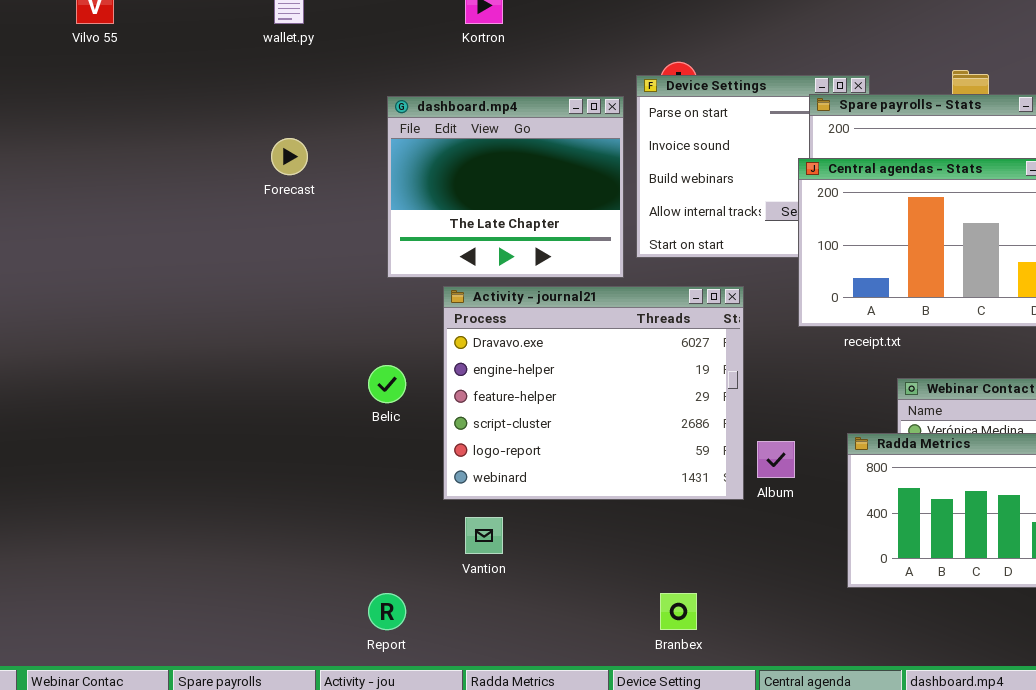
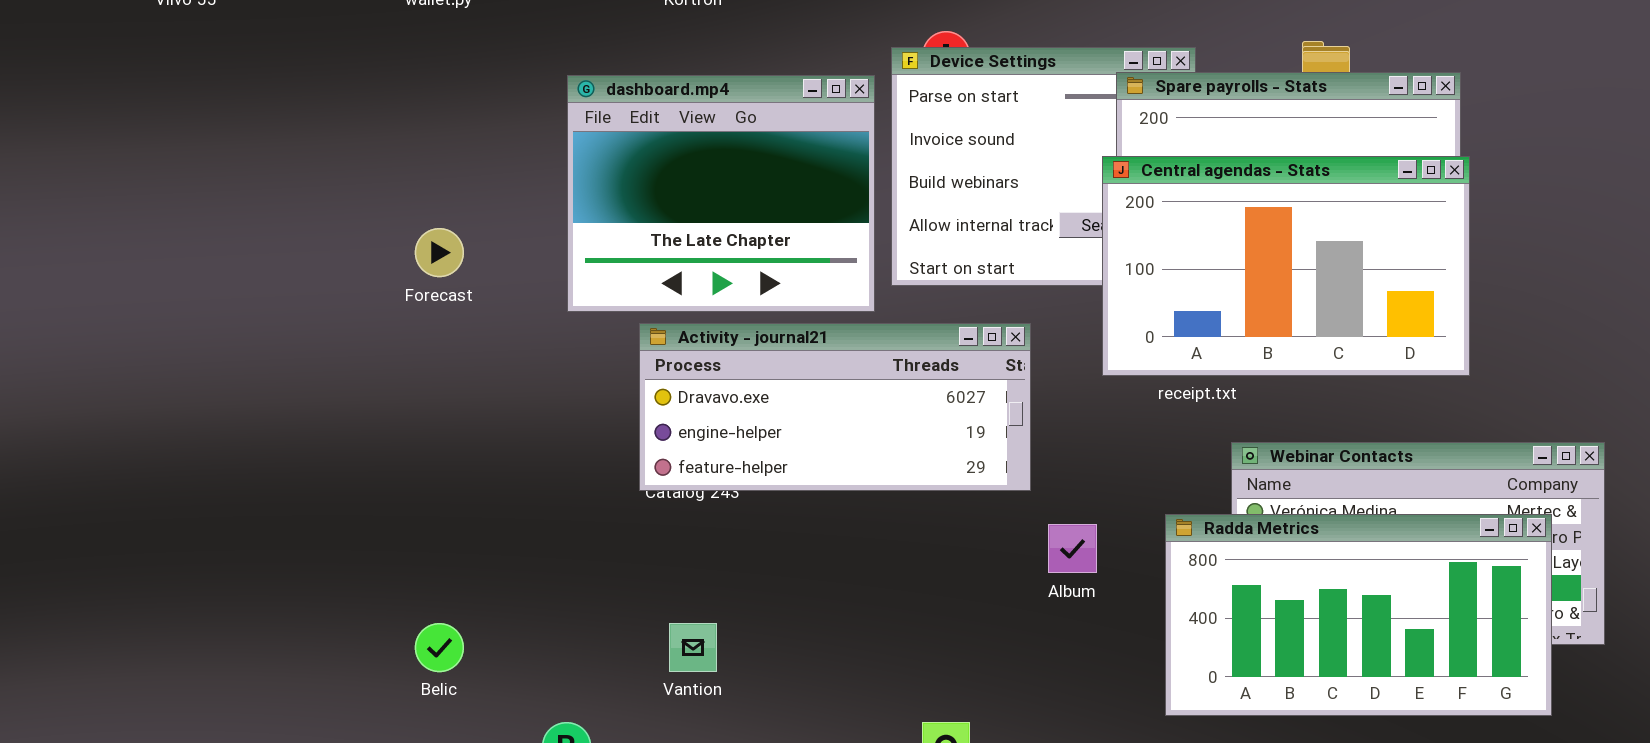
Forecast: [271,138,308,175] -> [415,228,464,277], moved
Activity - journal21: [443,286,744,500] -> [639,323,1031,491], resized
Belic: [368,365,406,403] -> [415,623,464,672], moved

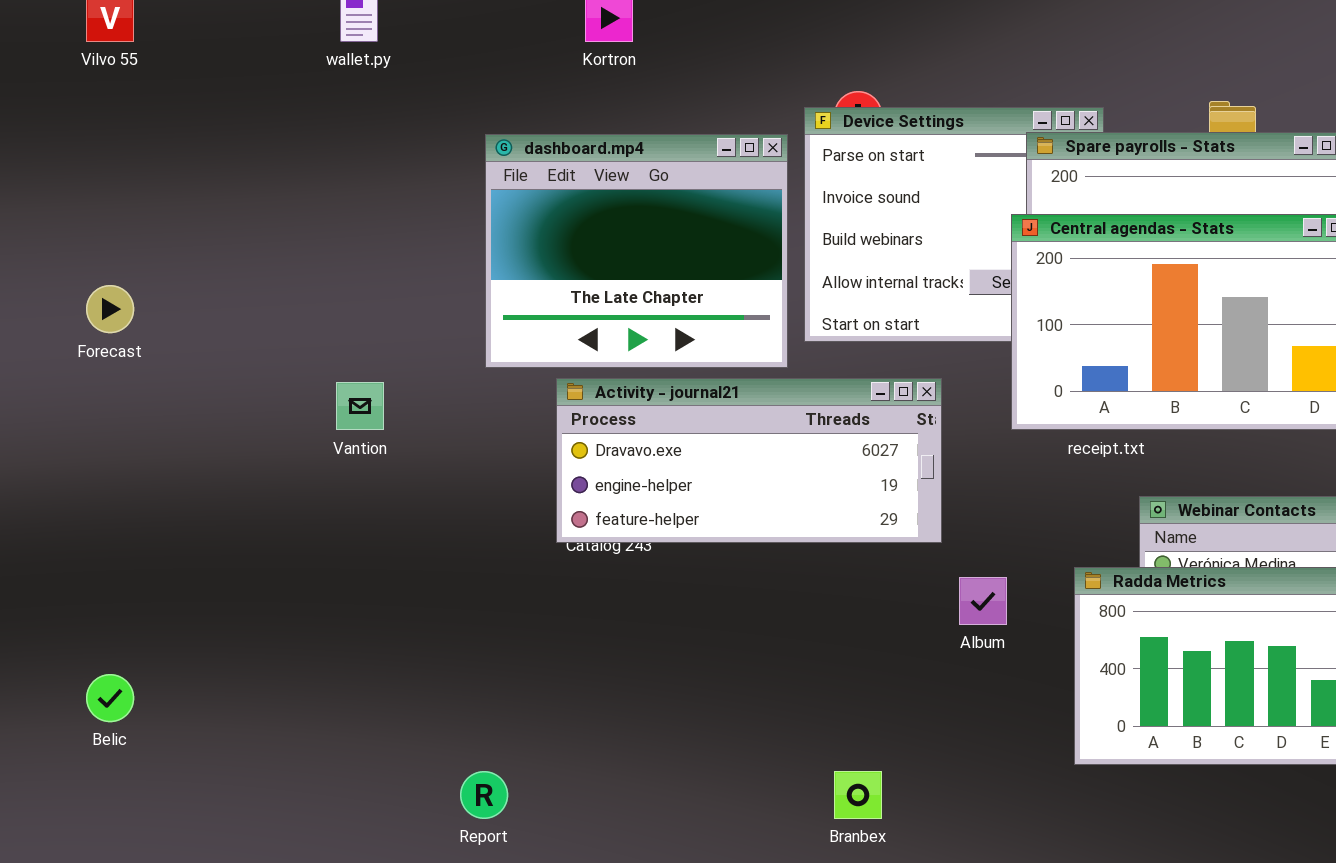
Forecast: [415,228,464,277] -> [86,285,134,333], moved
Belic: [415,623,464,672] -> [86,674,134,722], moved
Vantion: [669,623,717,672] -> [336,382,384,430], moved

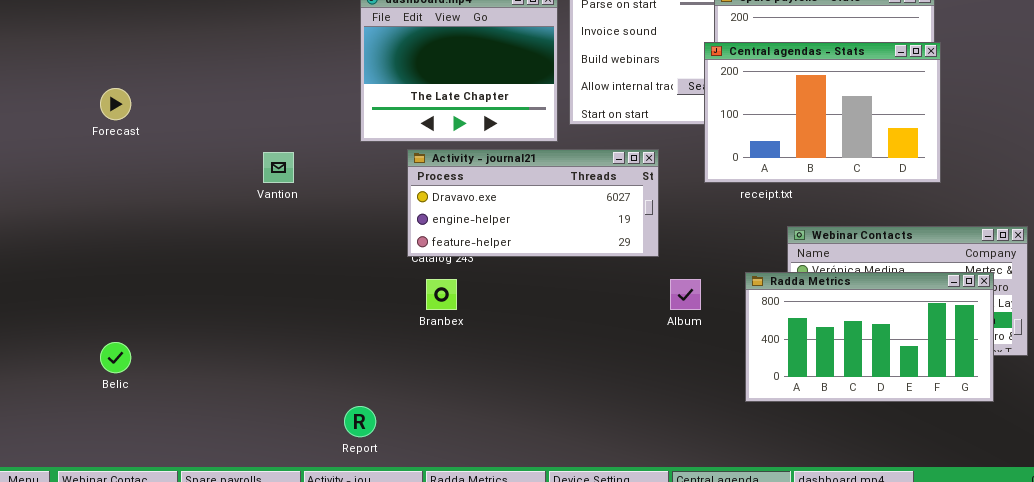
Branbex: [834,771,882,819] -> [426,279,457,310], moved

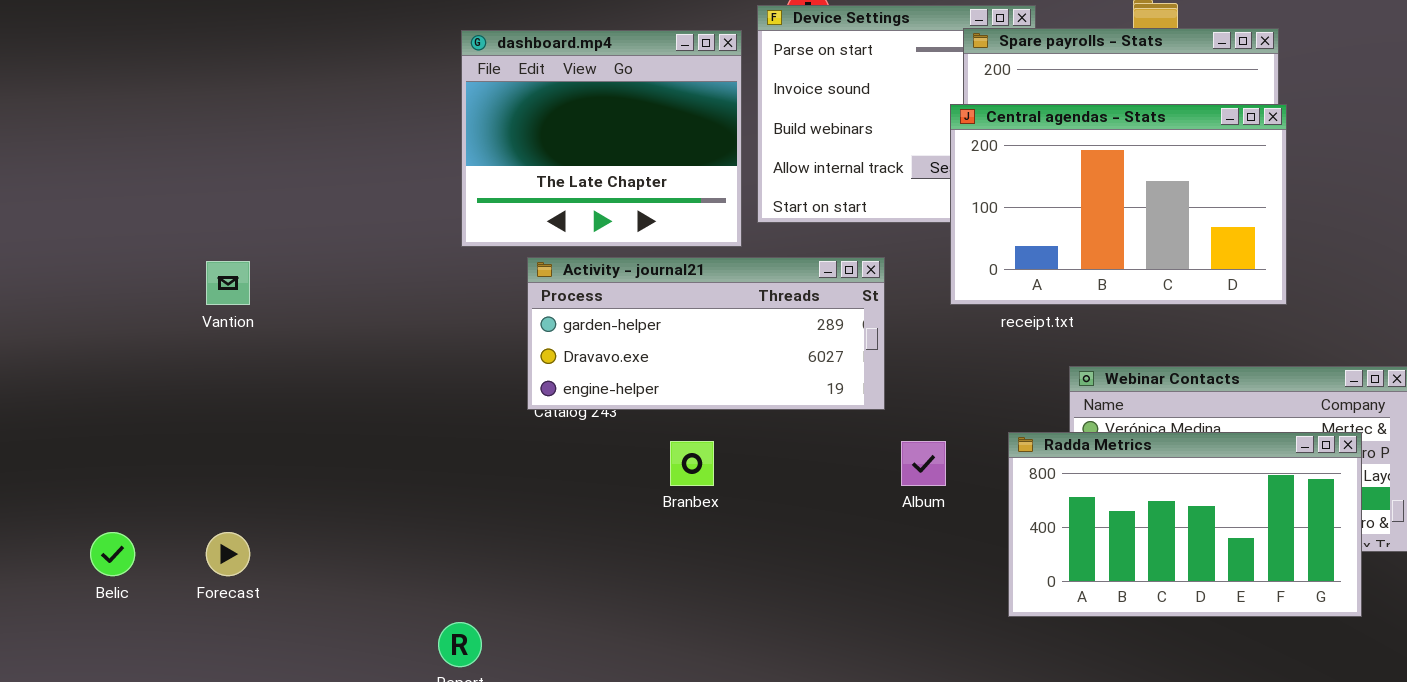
Forecast: [100,88,131,120] -> [206,532,250,576], moved
Activity - journal21: [407,149,659,257] -> [527,257,885,410], scrolled up 1 row
Vantion: [263,152,294,183] -> [206,261,250,305], moved
Branbex: [426,279,457,310] -> [670,441,714,486], moved

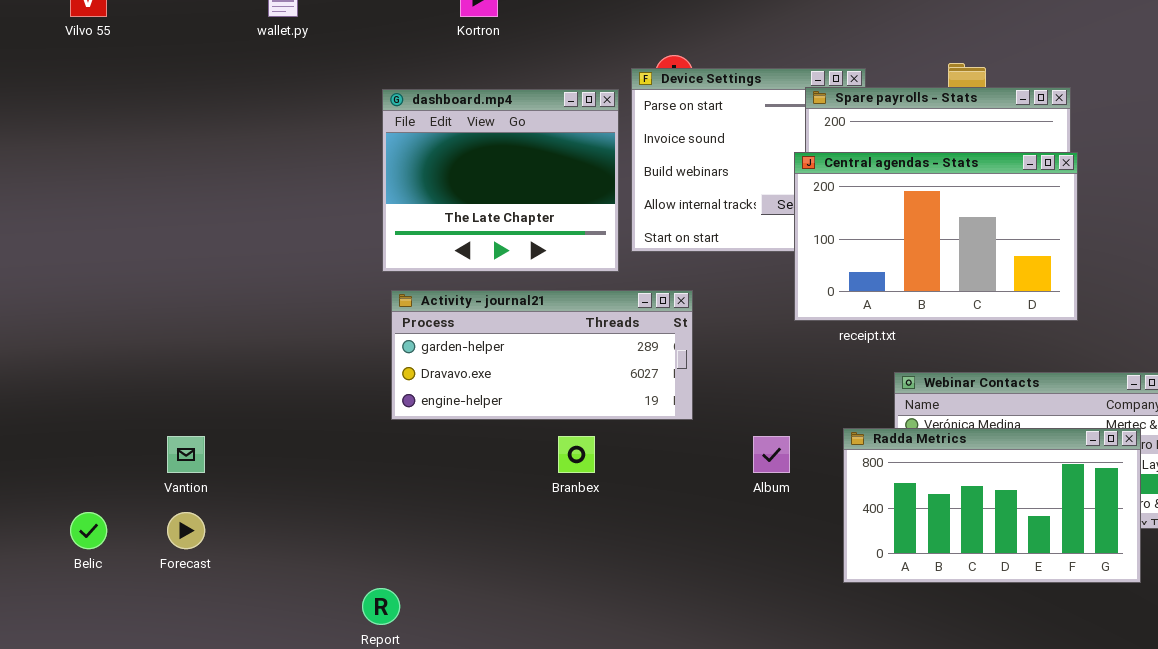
Activity - journal21: [527,257,885,410] -> [391,290,693,420], moved
Vantion: [206,261,250,305] -> [167,436,205,473], moved

